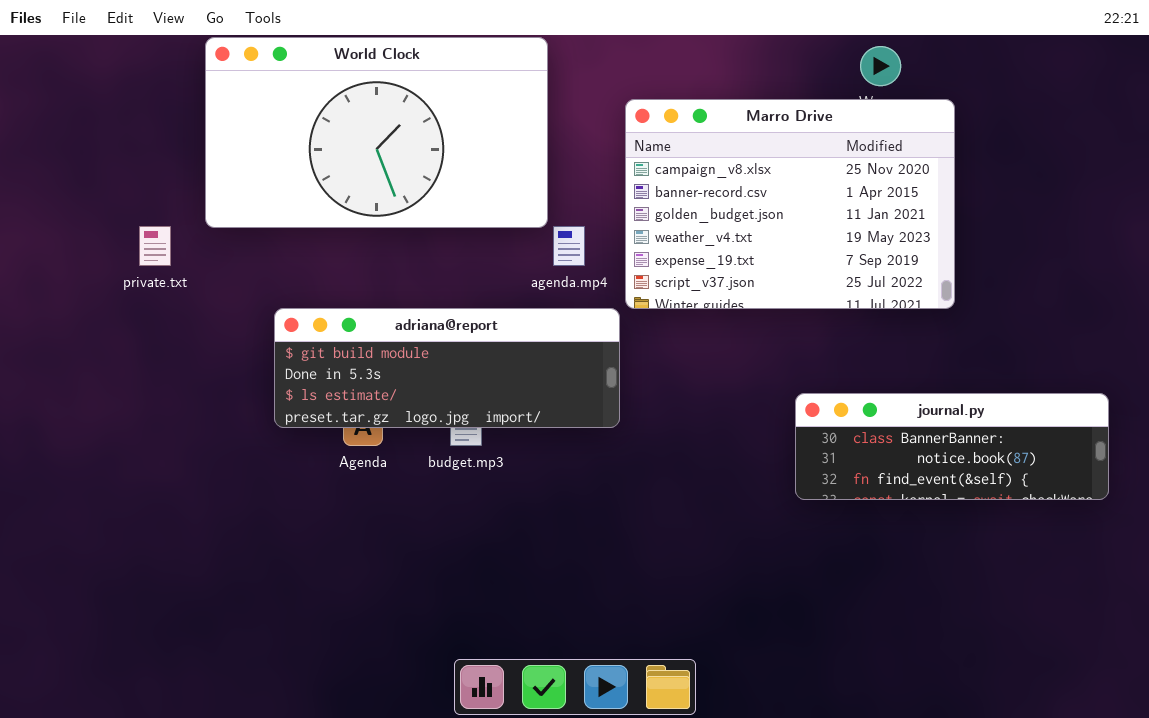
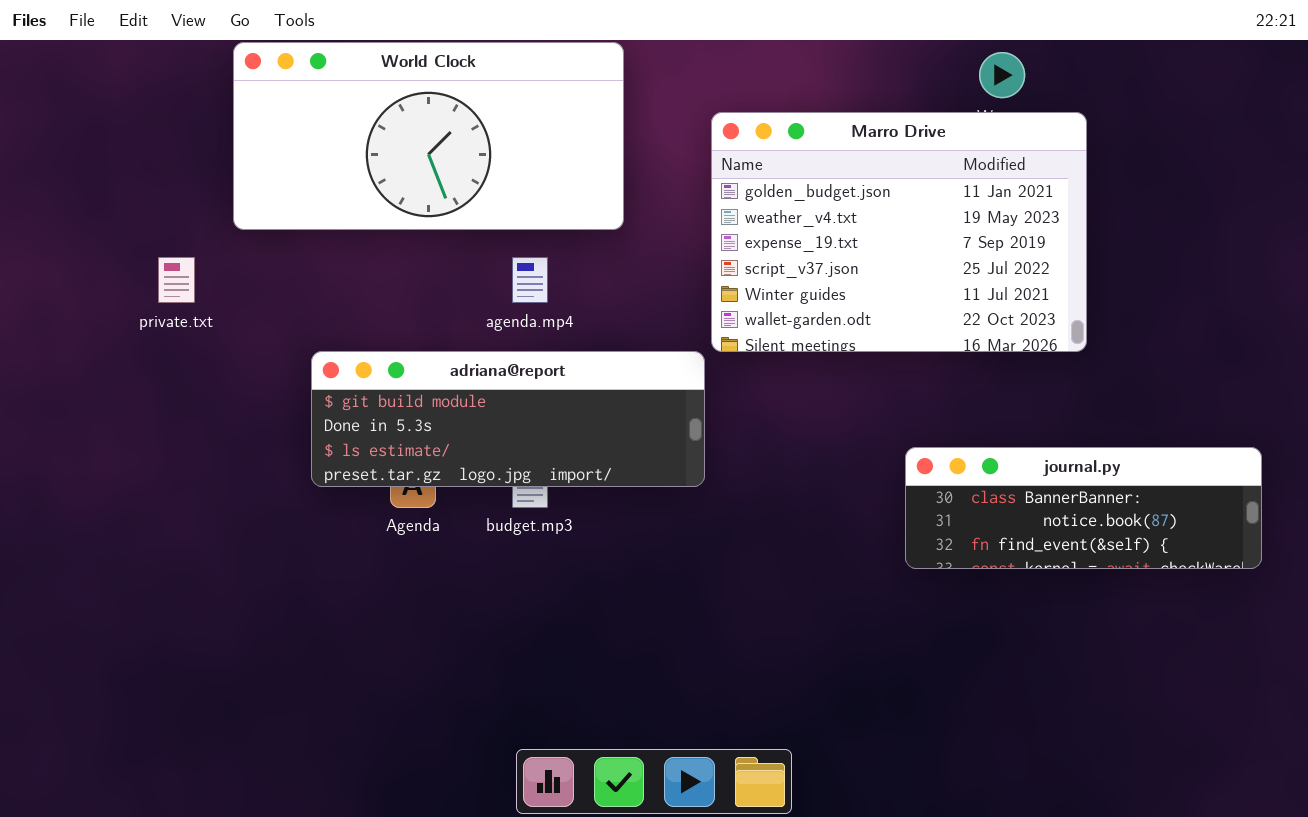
World Clock: [205,37,548,228] -> [233,42,624,230], resized
Marro Drive: [625,99,955,309] -> [711,112,1087,352], scrolled down 2 rows
agenda.mp4: [553,226,585,266] -> [512,257,548,303], moved

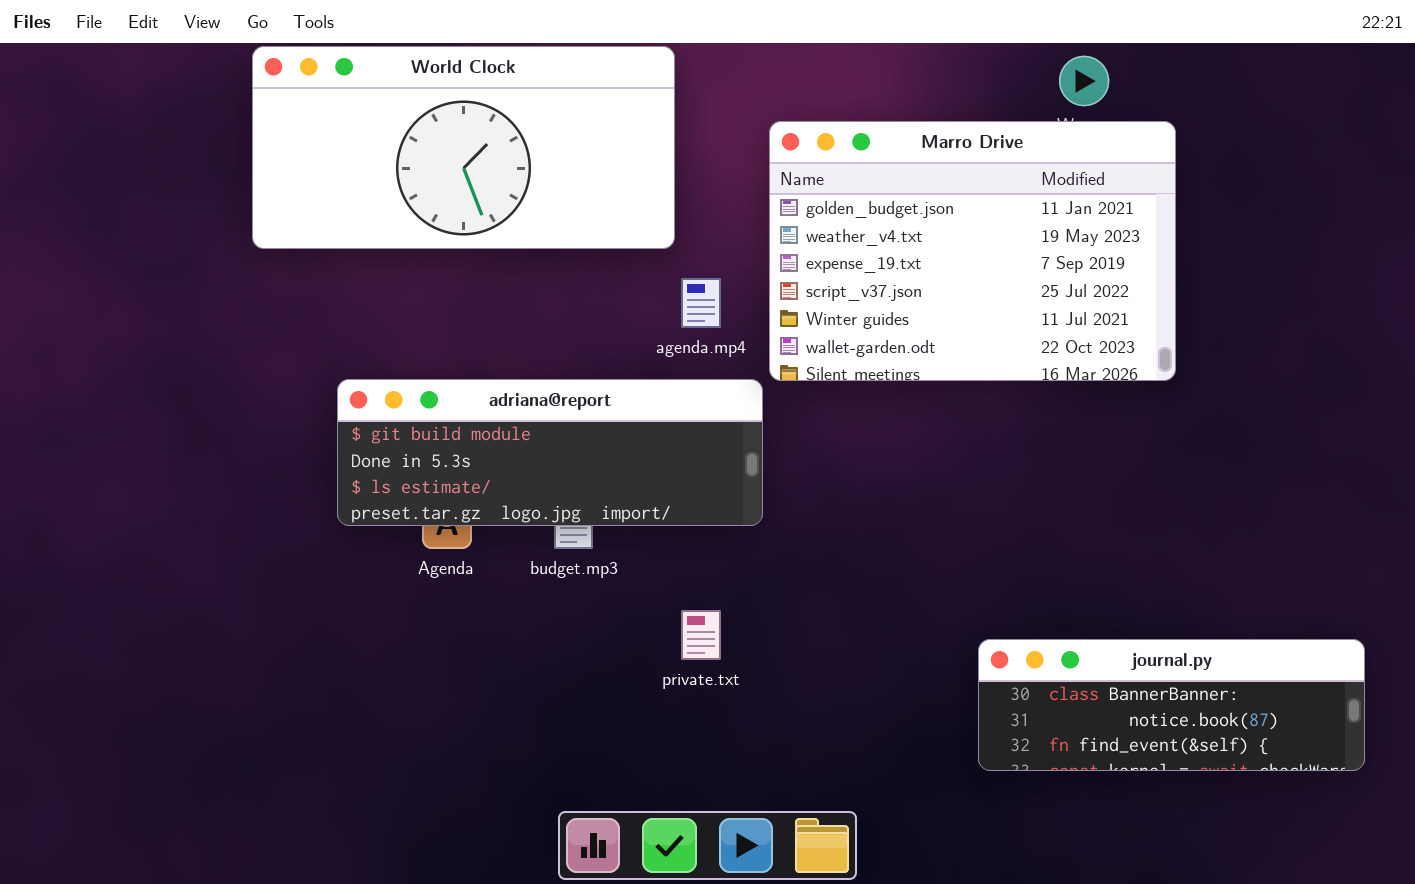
private.txt: [158,257,195,303] -> [681,610,721,660], moved
agenda.mp4: [512,257,548,303] -> [681,278,721,328], moved
journal.py: [905,447,1262,569] -> [978,639,1365,771], moved

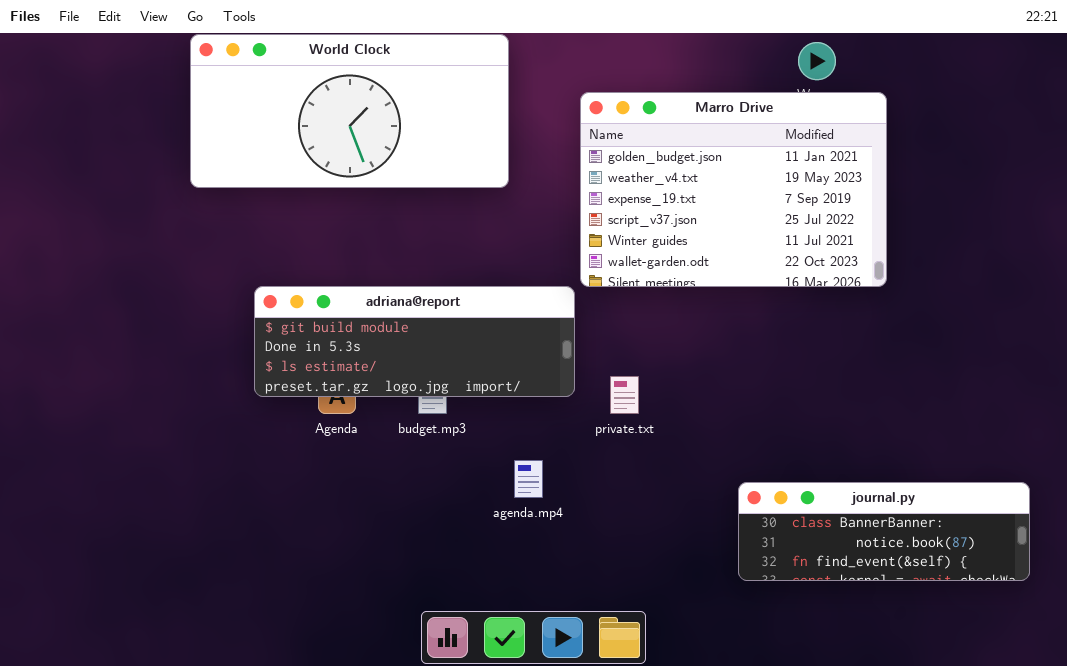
agenda.mp4: [681,278,721,328] -> [514,460,543,498], moved
private.txt: [681,610,721,660] -> [610,376,639,414], moved

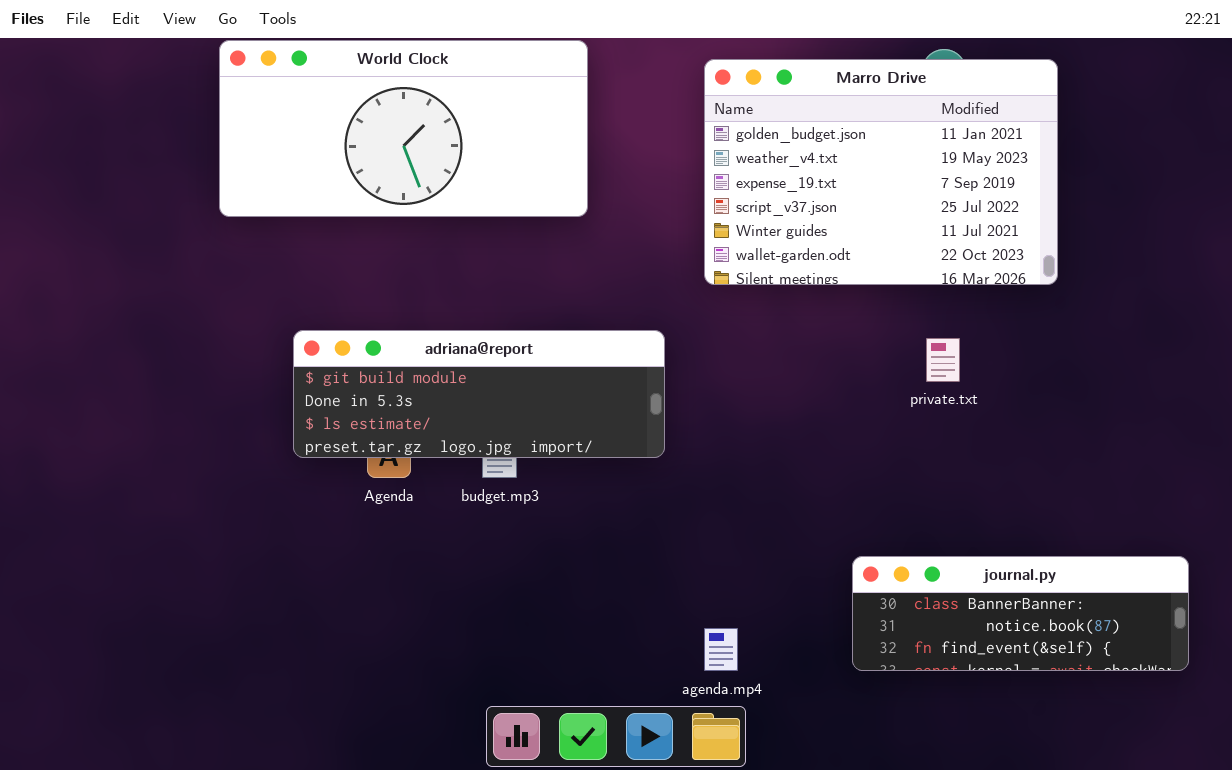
Marro Drive: [580,92,887,287] -> [704,59,1058,285], moved
private.txt: [610,376,639,414] -> [926,338,960,382], moved
agenda.mp4: [514,460,543,498] -> [704,628,738,671], moved

